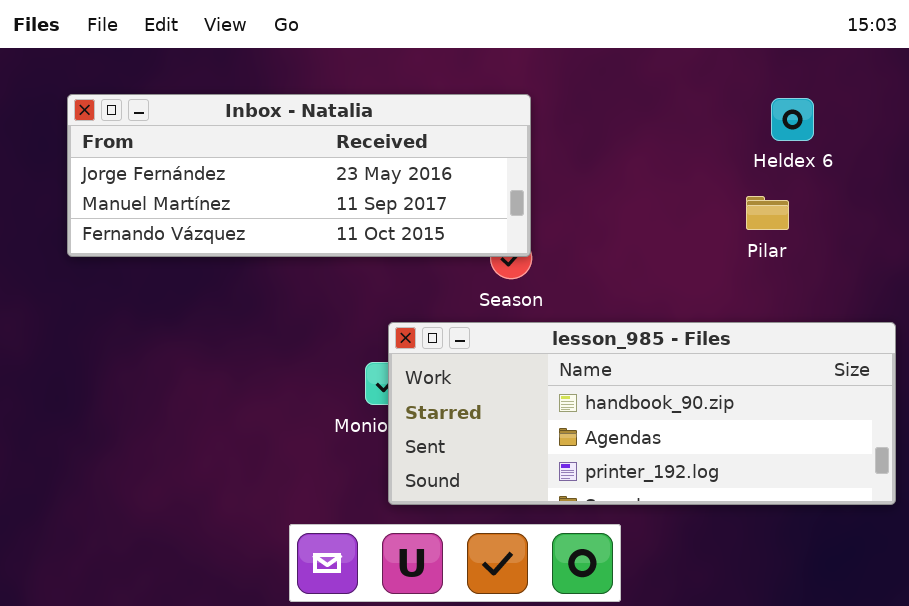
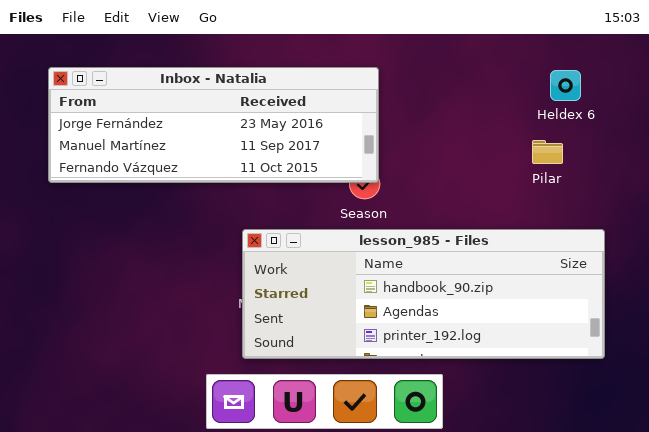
lesson_985 - Files: [388,322,896,505] -> [242,229,605,359], moved

